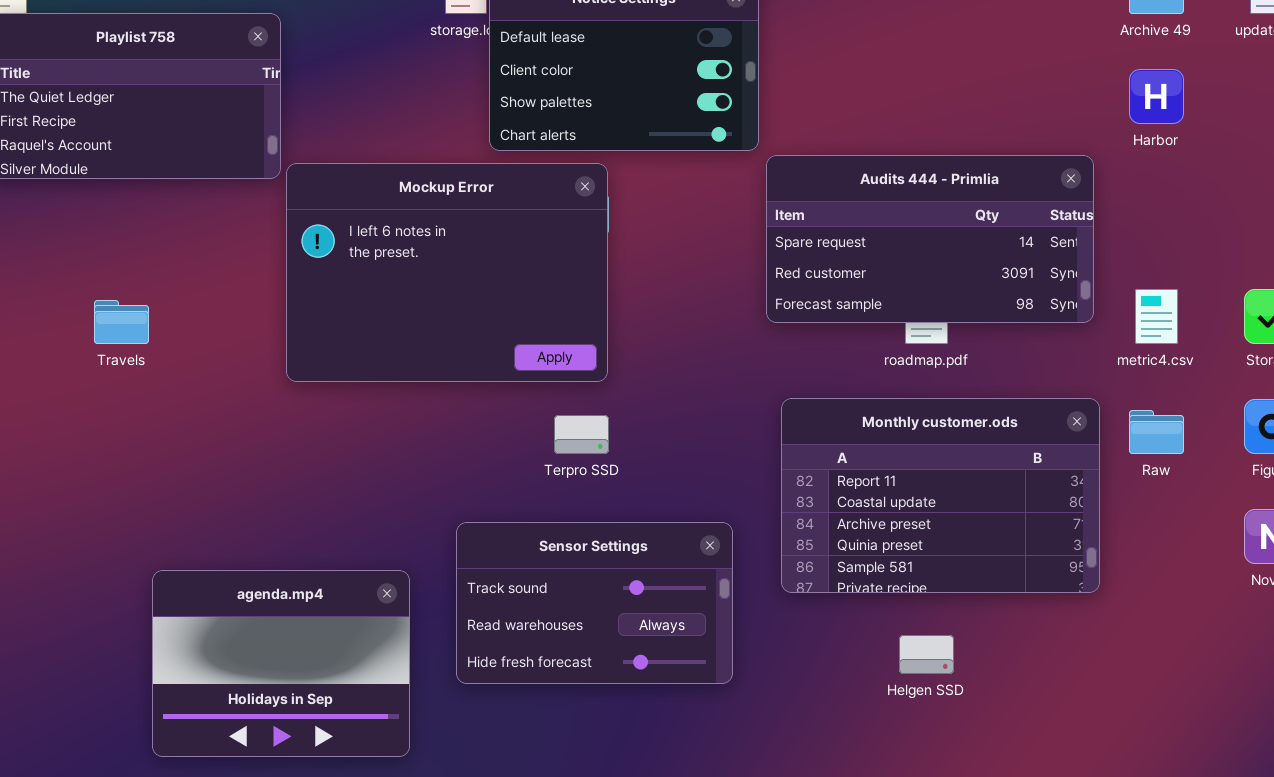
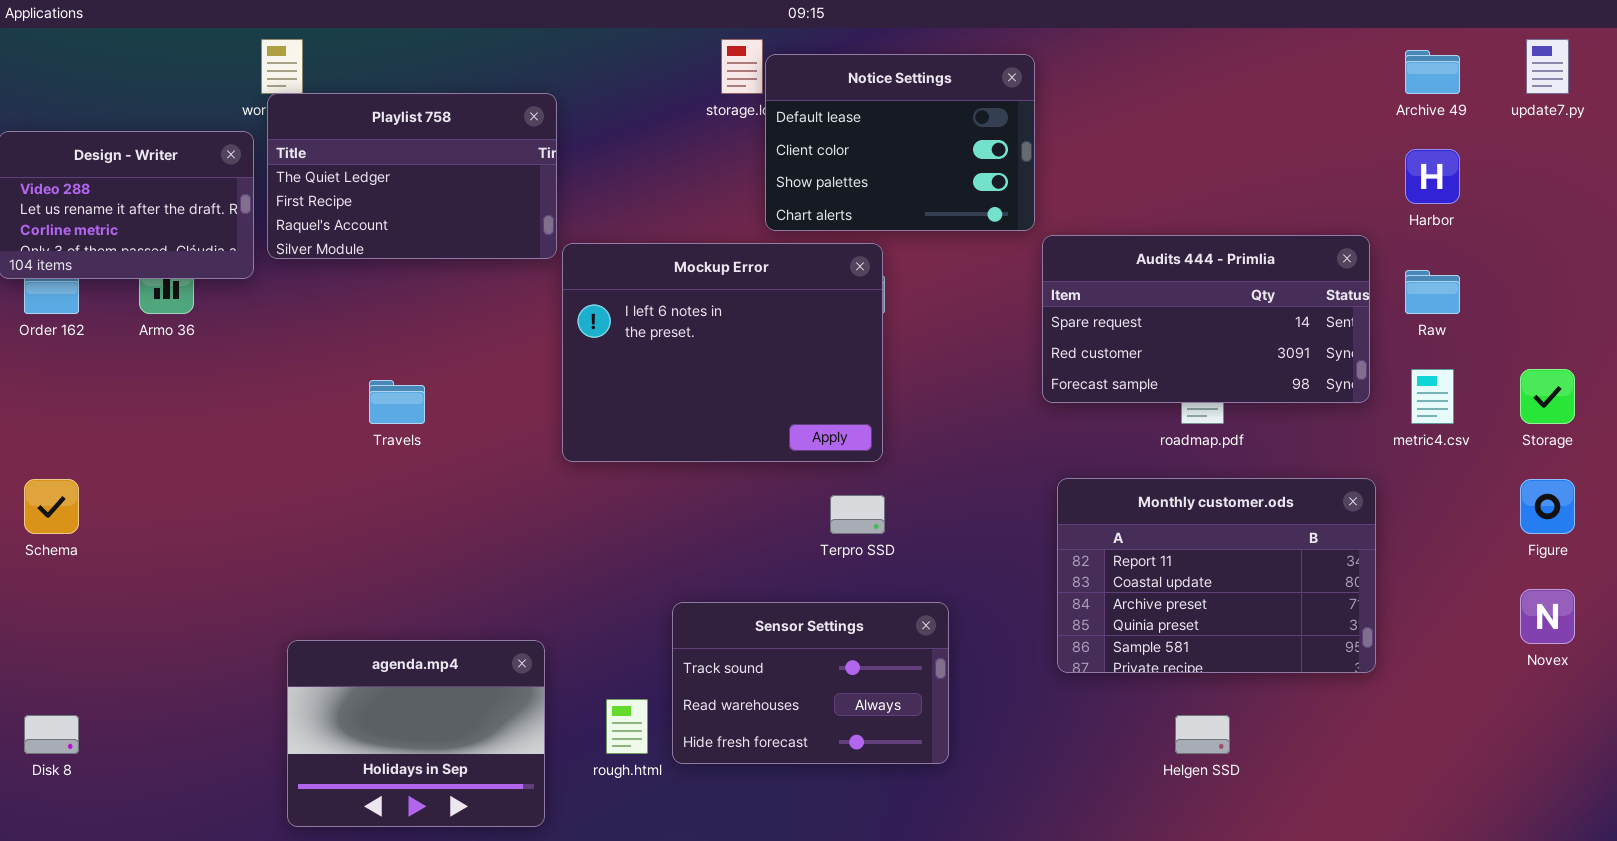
Raw: [1129,410,1184,454] -> [1405,270,1460,314], moved
Sensor Settings: [456,522,733,684] -> [672,602,949,764], moved
agenda.mp4: [152,570,410,757] -> [287,640,545,827], moved

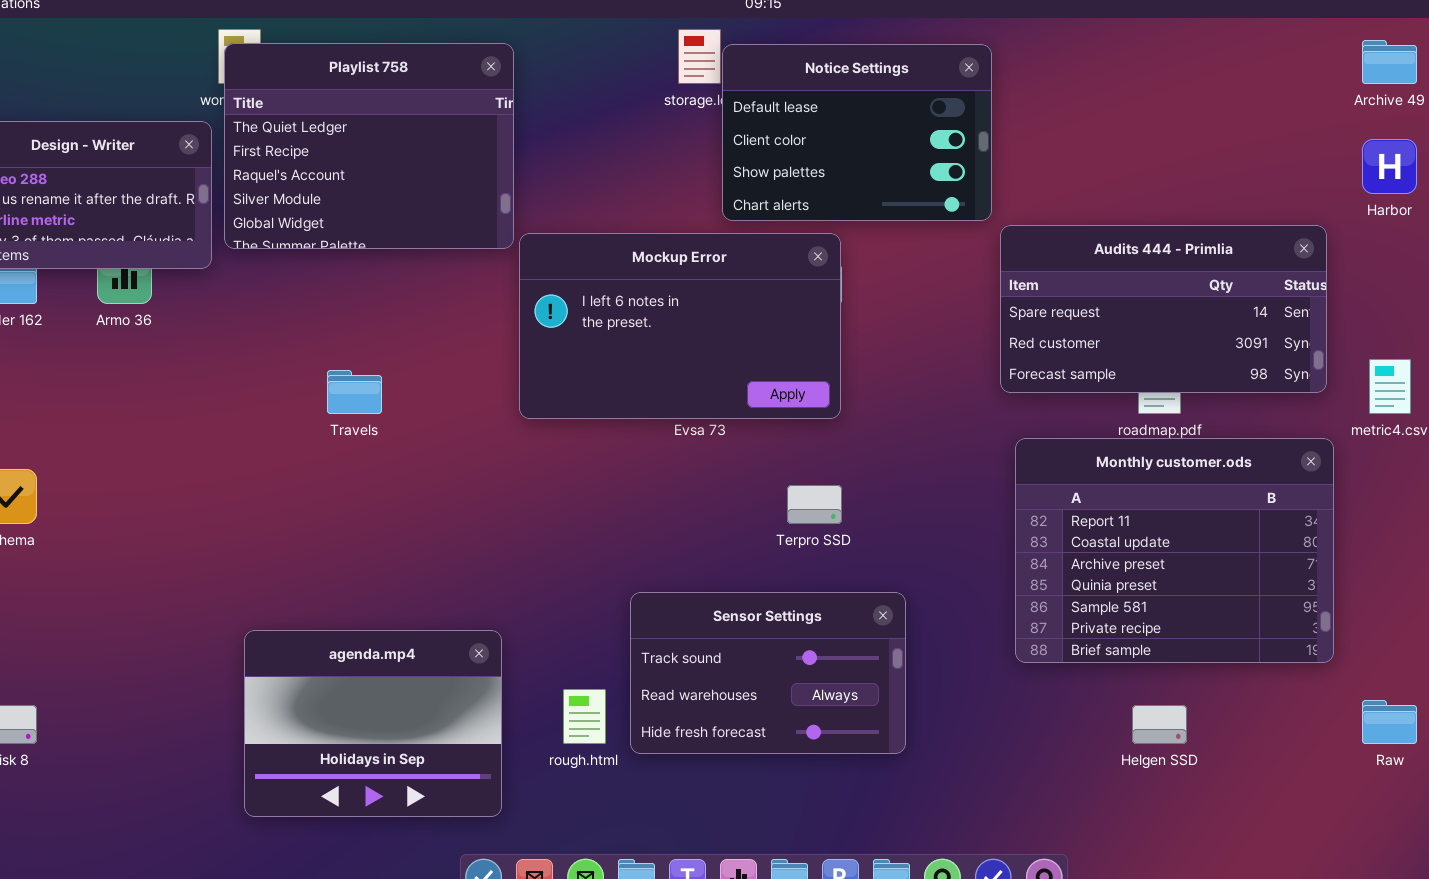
Playlist 758: [267,93,557,259] -> [224,43,514,249], resized
Mockup Error: [562,243,883,462] -> [519,233,841,419], resized
Raw: [1405,270,1460,314] -> [1362,700,1417,744], moved
Monthly customer.ods: [1057,478,1376,673] -> [1015,438,1334,663], resized

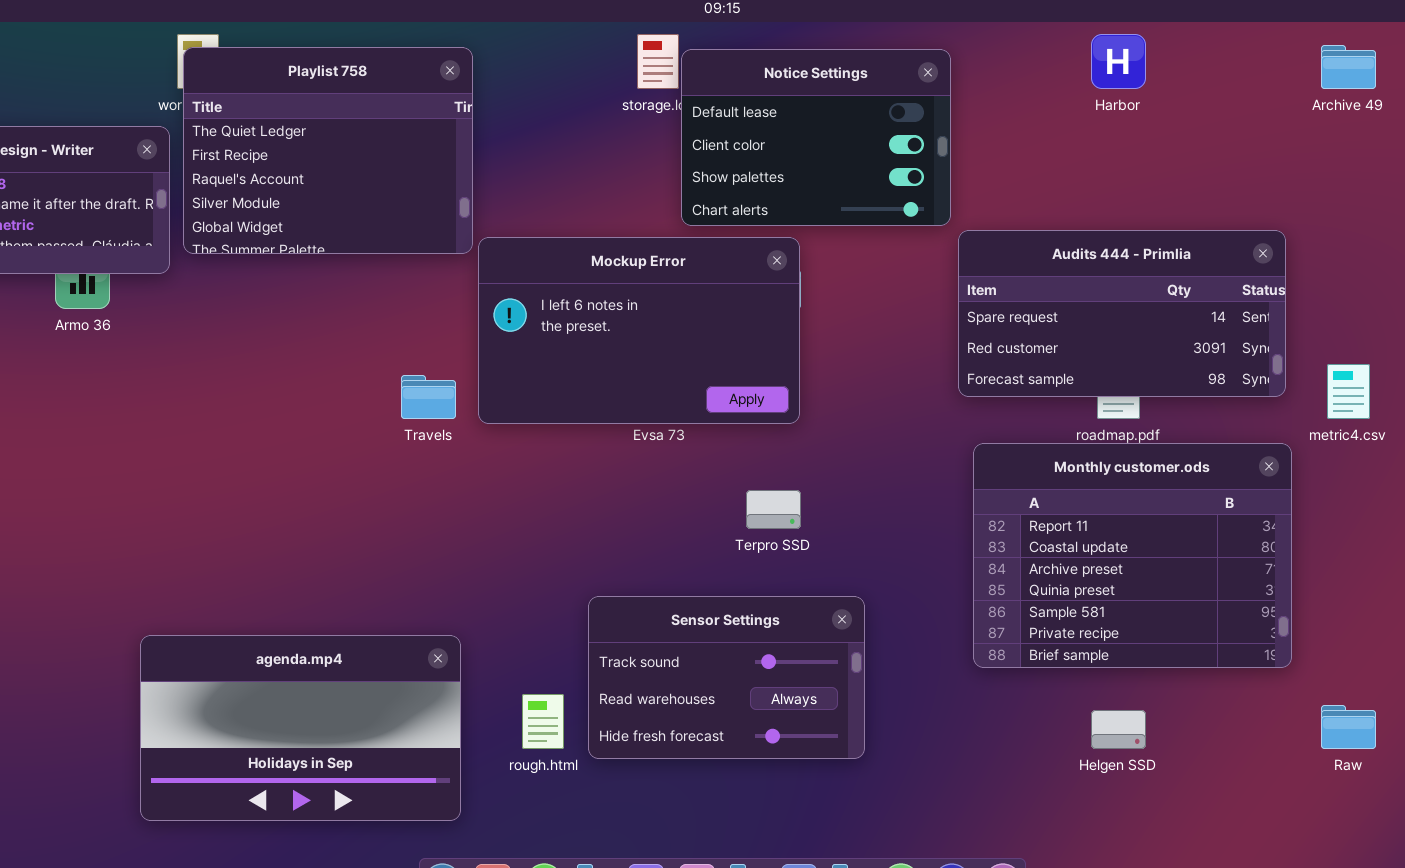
Harbor: [1362,139,1417,194] -> [1091,34,1146,89], moved
Travels: [327,370,382,414] -> [401,375,456,419], moved
agenda.mp4: [244,630,502,817] -> [140,635,461,821], resized

